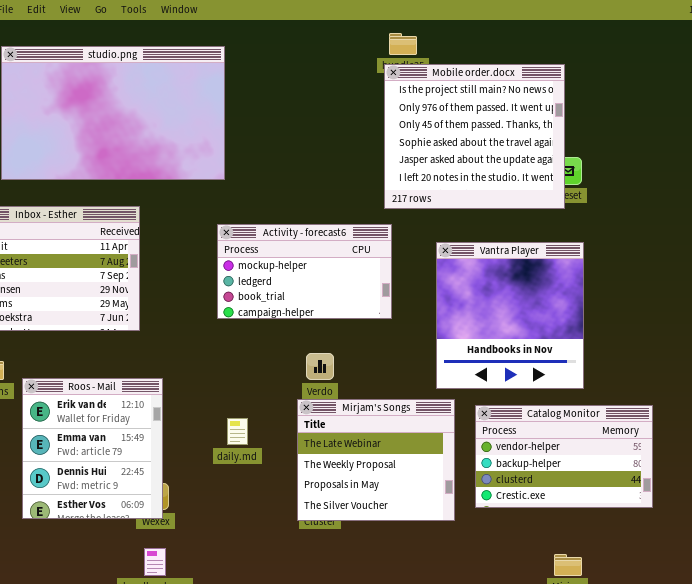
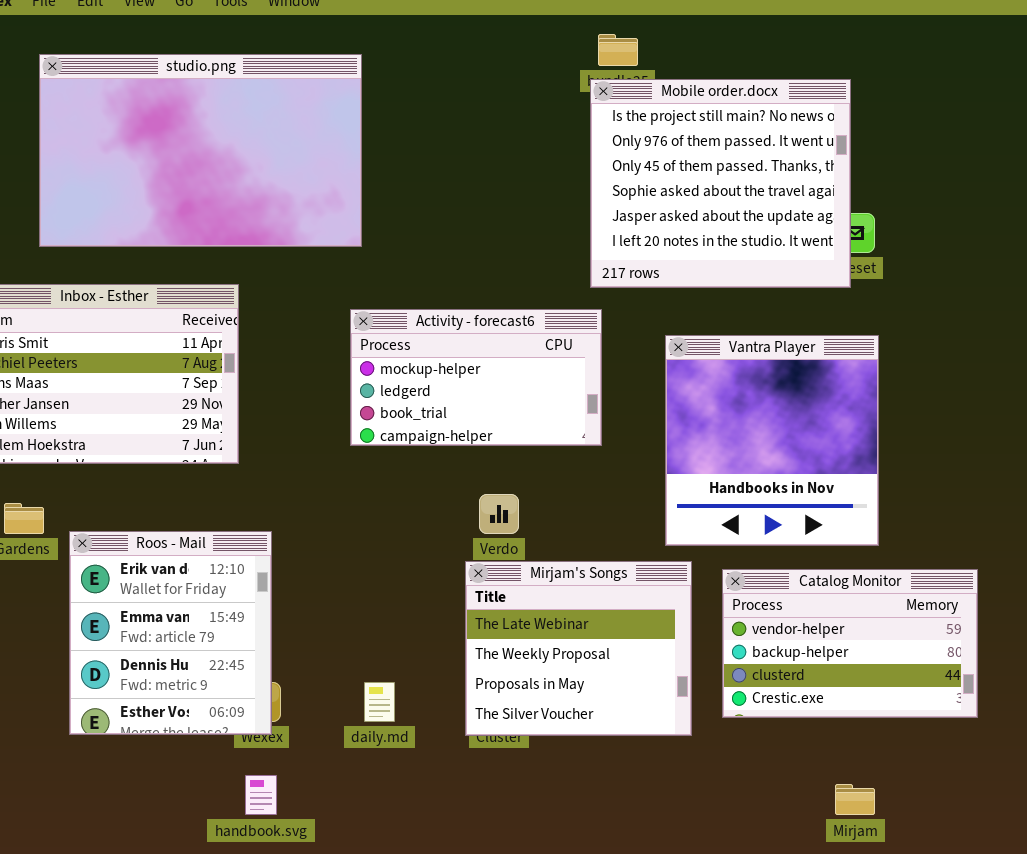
daily.md: [227,418,248,445] -> [364,682,395,722], moved

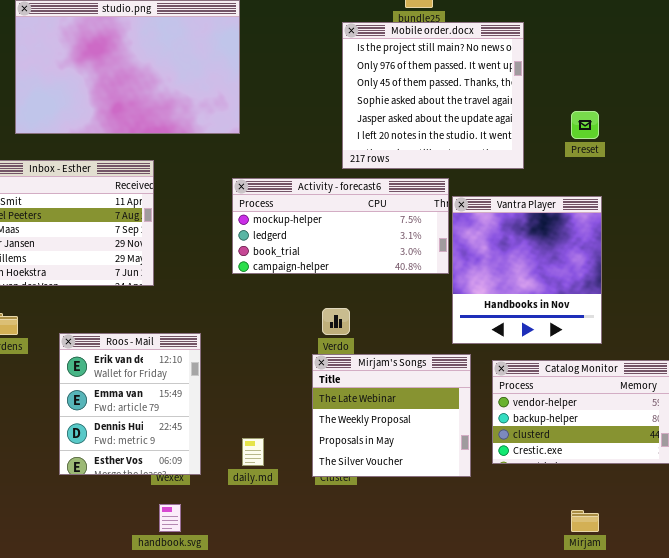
Mobile order.docx: [590,79,851,288] -> [342,22,524,169], moved
Activity - forecast6: [350,309,602,446] -> [232,178,449,274], resized
Roos - Mail: [69,531,272,735] -> [59,333,201,475], moved

